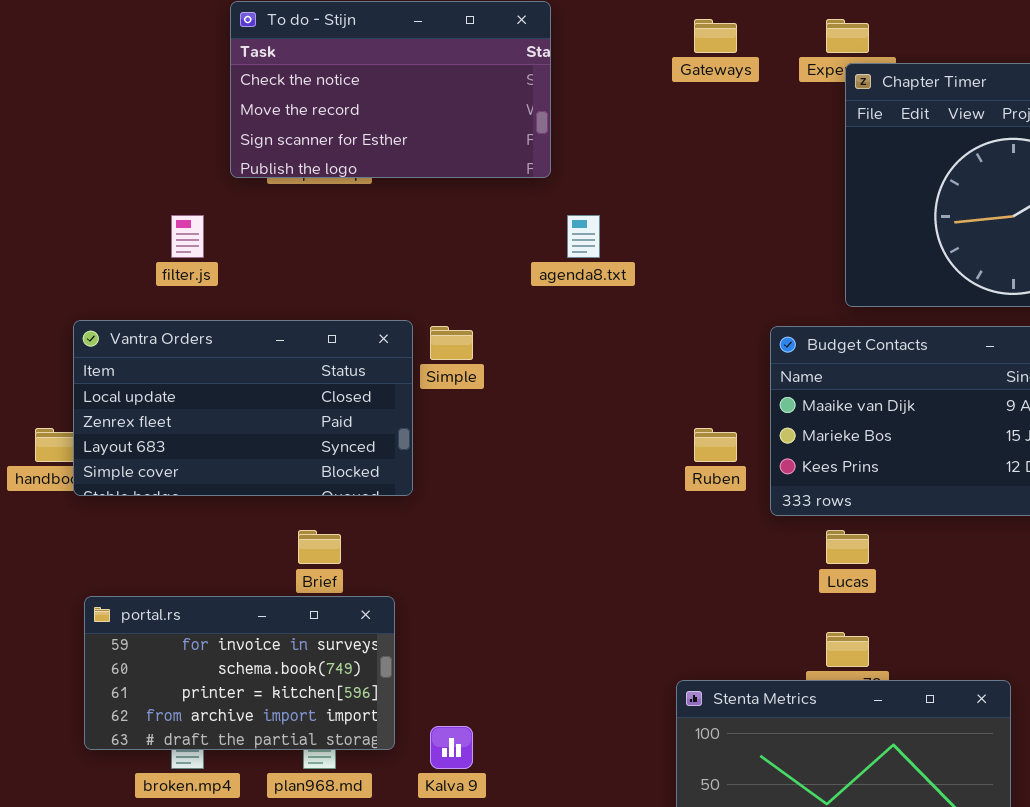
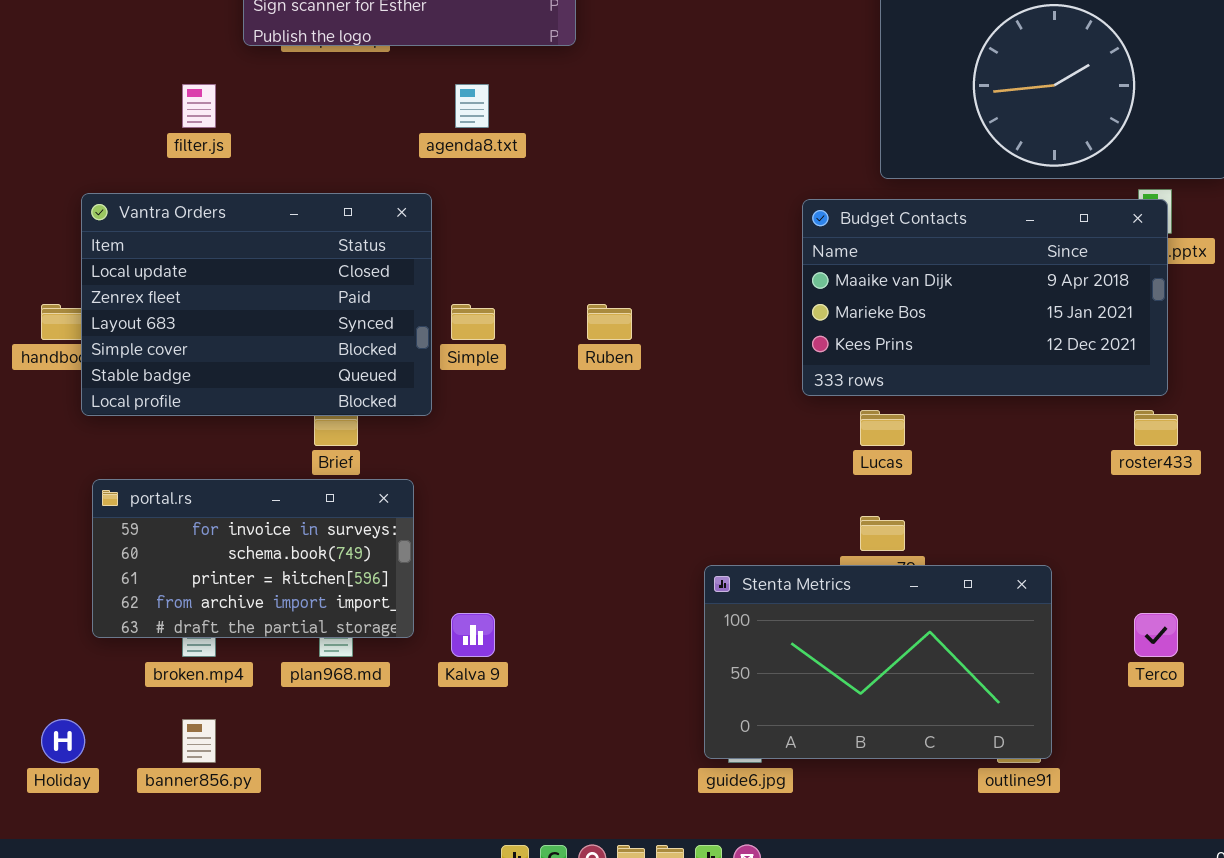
agenda8.txt: [567,215,600,258] -> [455,84,489,128], moved
Vantra Orders: [73,320,413,496] -> [81,193,432,416], resized
Simple: [430,326,473,360] -> [451,304,495,340], moved
Ruben: [694,428,737,462] -> [587,304,632,340], moved

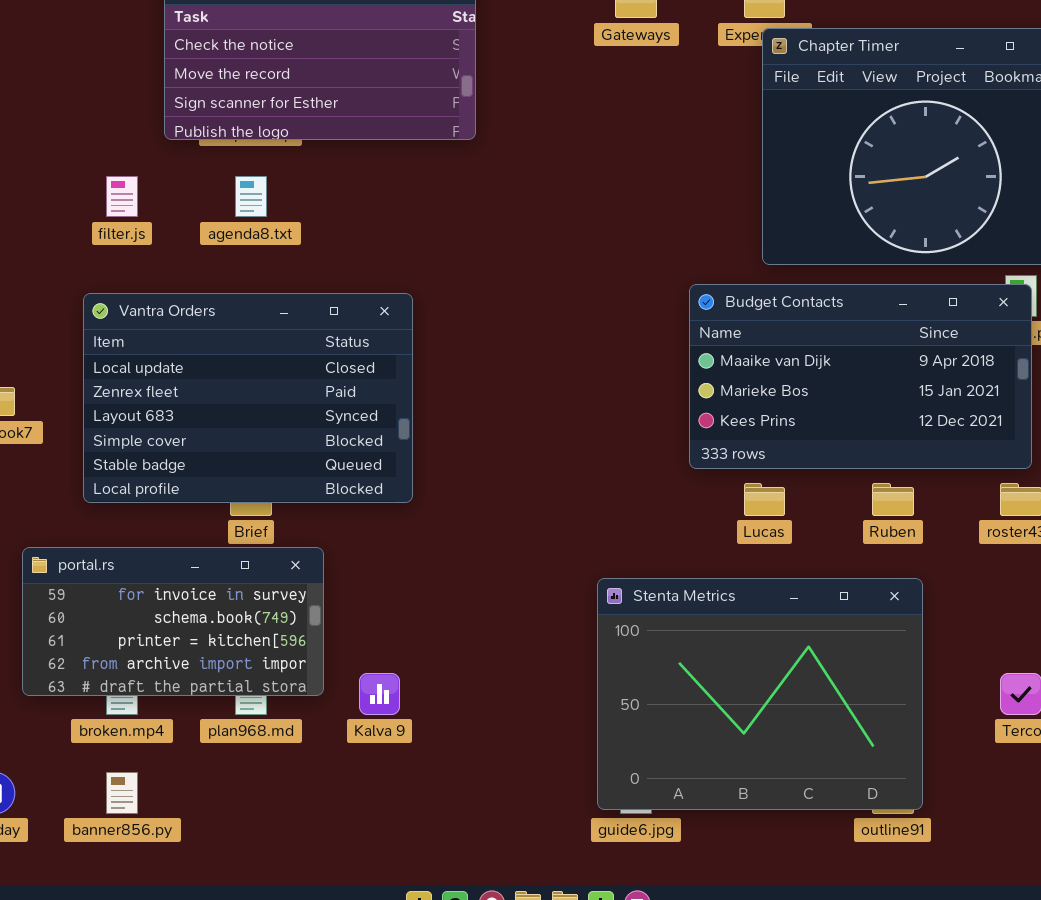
agenda8.txt: [455,84,489,128] -> [235,176,267,217], moved
Vantra Orders: [81,193,432,416] -> [83,293,413,503], moved
Ruben: [587,304,632,340] -> [872,483,914,516], moved
Stenta Metrics: [704,565,1052,759] -> [597,578,923,810], resized

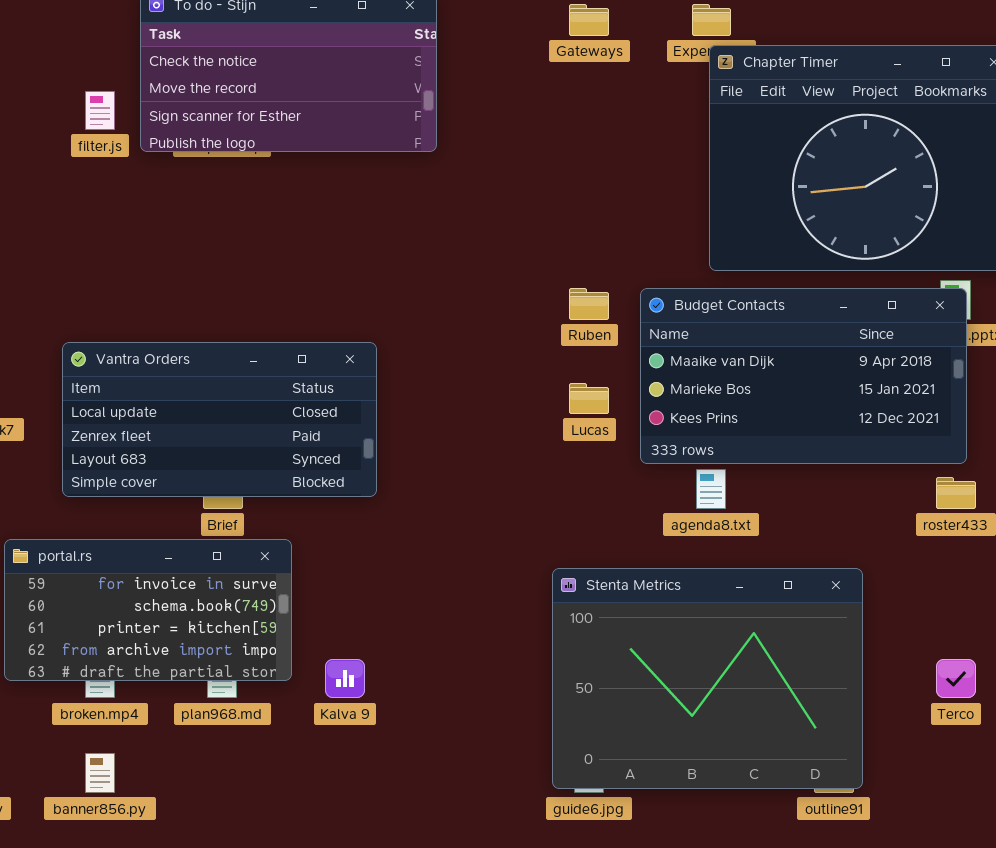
filter.js: [106,176,138,217] -> [85,91,115,130], moved
agenda8.txt: [235,176,267,217] -> [696,469,726,509], moved
Vantra Orders: [83,293,413,503] -> [62,342,377,497], resized
Lucas: [744,483,785,516] -> [569,383,609,414], moved
Ruben: [872,483,914,516] -> [569,288,609,320], moved

